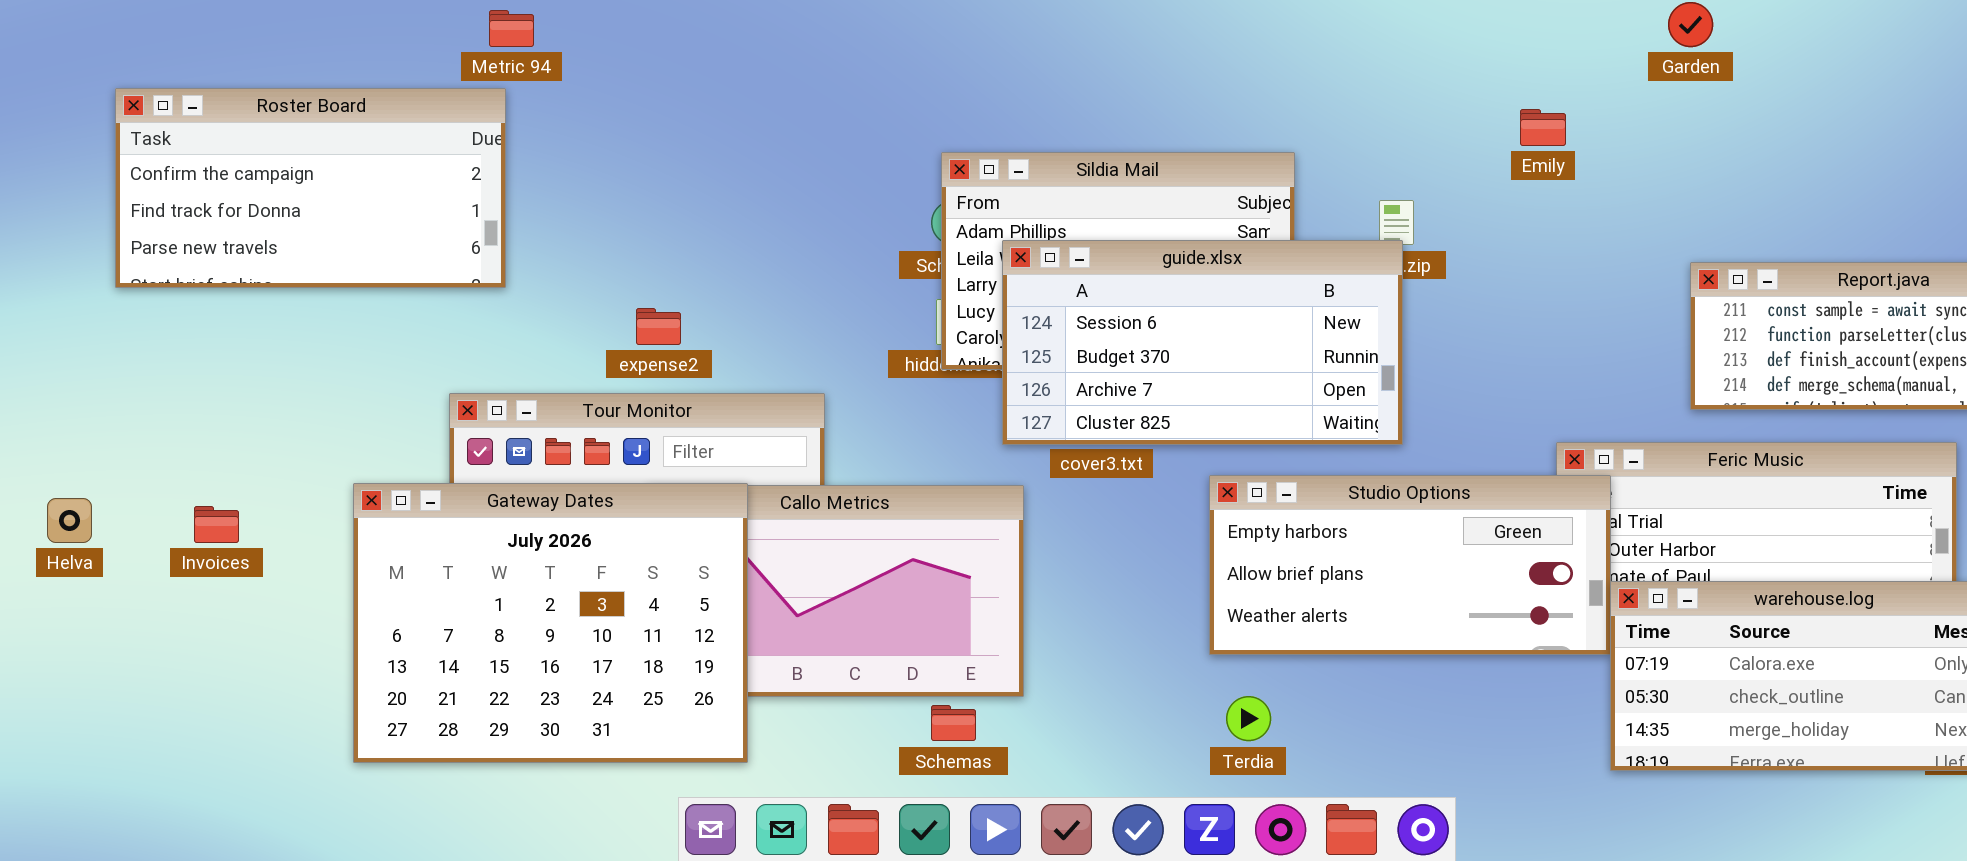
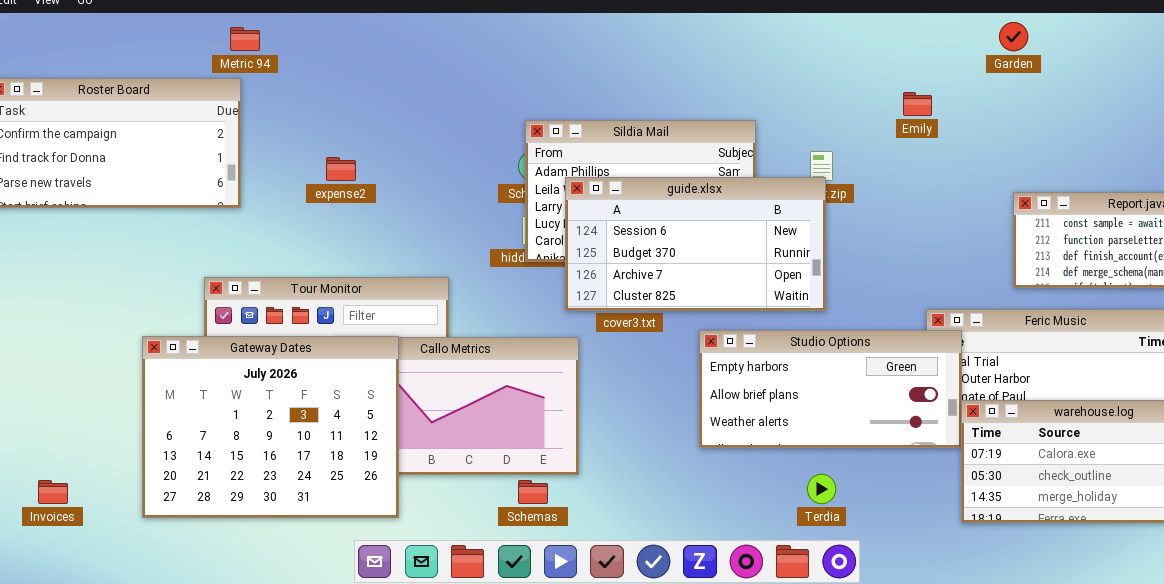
expense2: [636,308,681,345] -> [326,157,356,181], moved
Invoices: [194,506,239,543] -> [38,480,68,504], moved
Terdia: [1226,696,1271,741] -> [807,474,836,504], moved

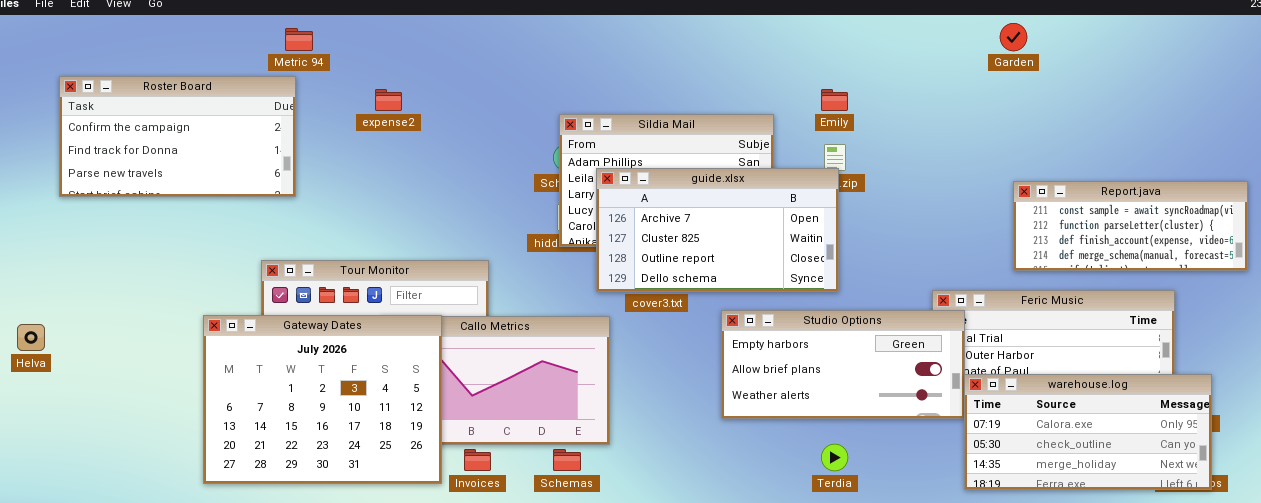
Emily: [903,92,932,116] -> [821,89,848,111], moved
expense2: [326,157,356,181] -> [375,89,402,111], moved
guide.xlsx: [565,177,826,311] -> [596,168,839,292], scrolled down 2 rows
Invoices: [38,480,68,504] -> [464,449,491,471], moved

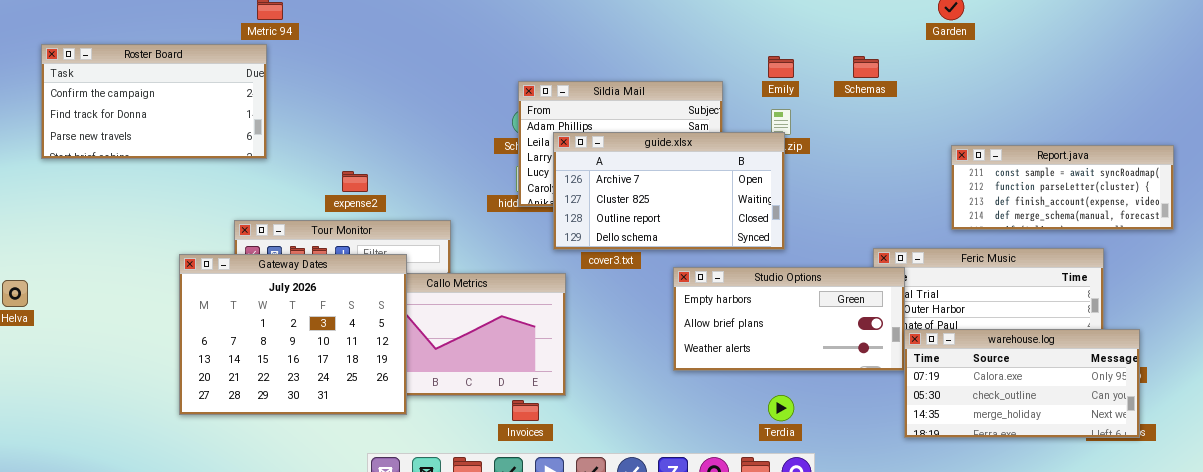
expense2: [375,89,402,111] -> [342,171,368,192], moved
Gateway Dates: [203,315,442,484] -> [179,254,407,415], moved
Invoices: [464,449,491,471] -> [512,400,539,421], moved
Schemas: [553,449,581,471] -> [853,56,879,78], moved

